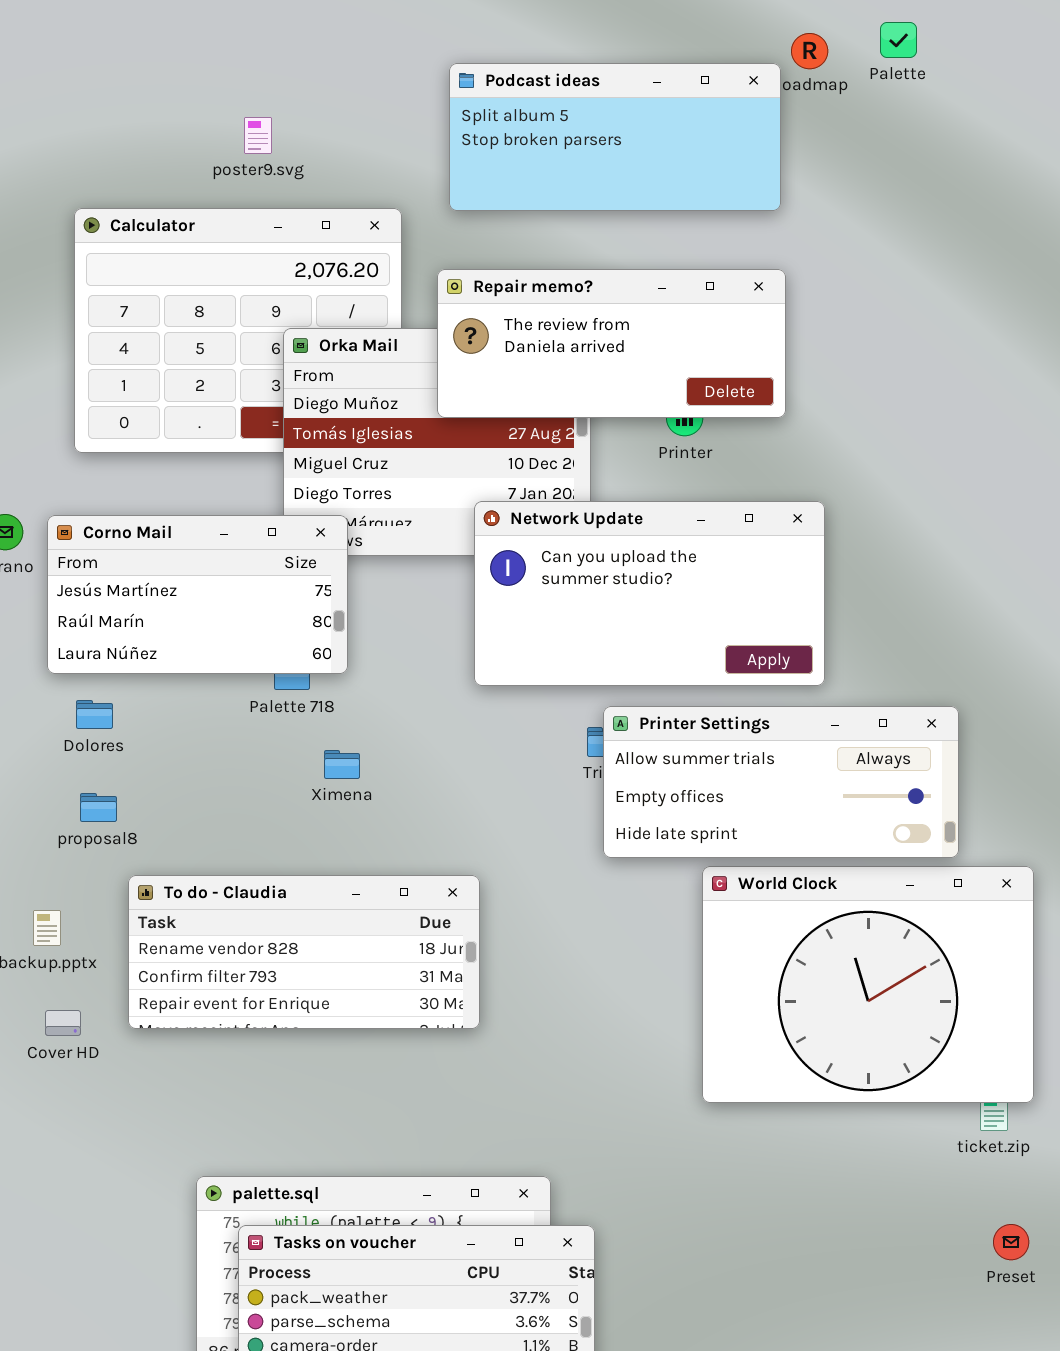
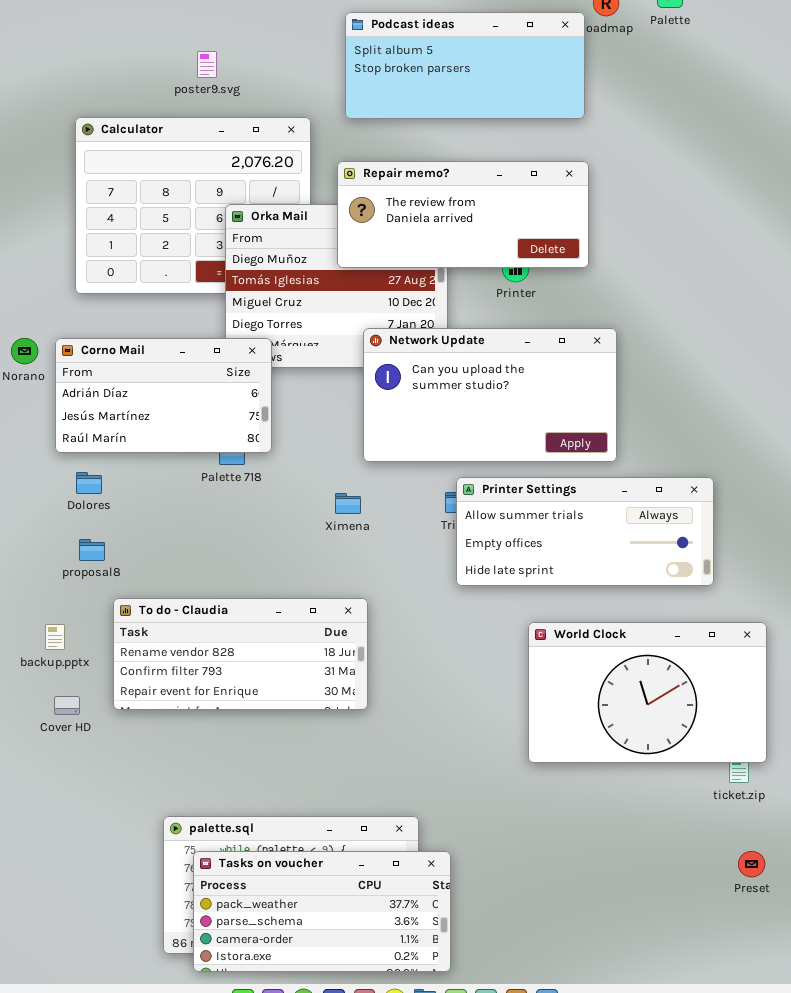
Corno Mail: [47,515,348,674] -> [55,338,272,453], scrolled up 1 row
Ximena: [324,750,360,779] -> [335,493,361,514], moved
World Clock: [702,866,1034,1103] -> [528,622,767,763], resized

